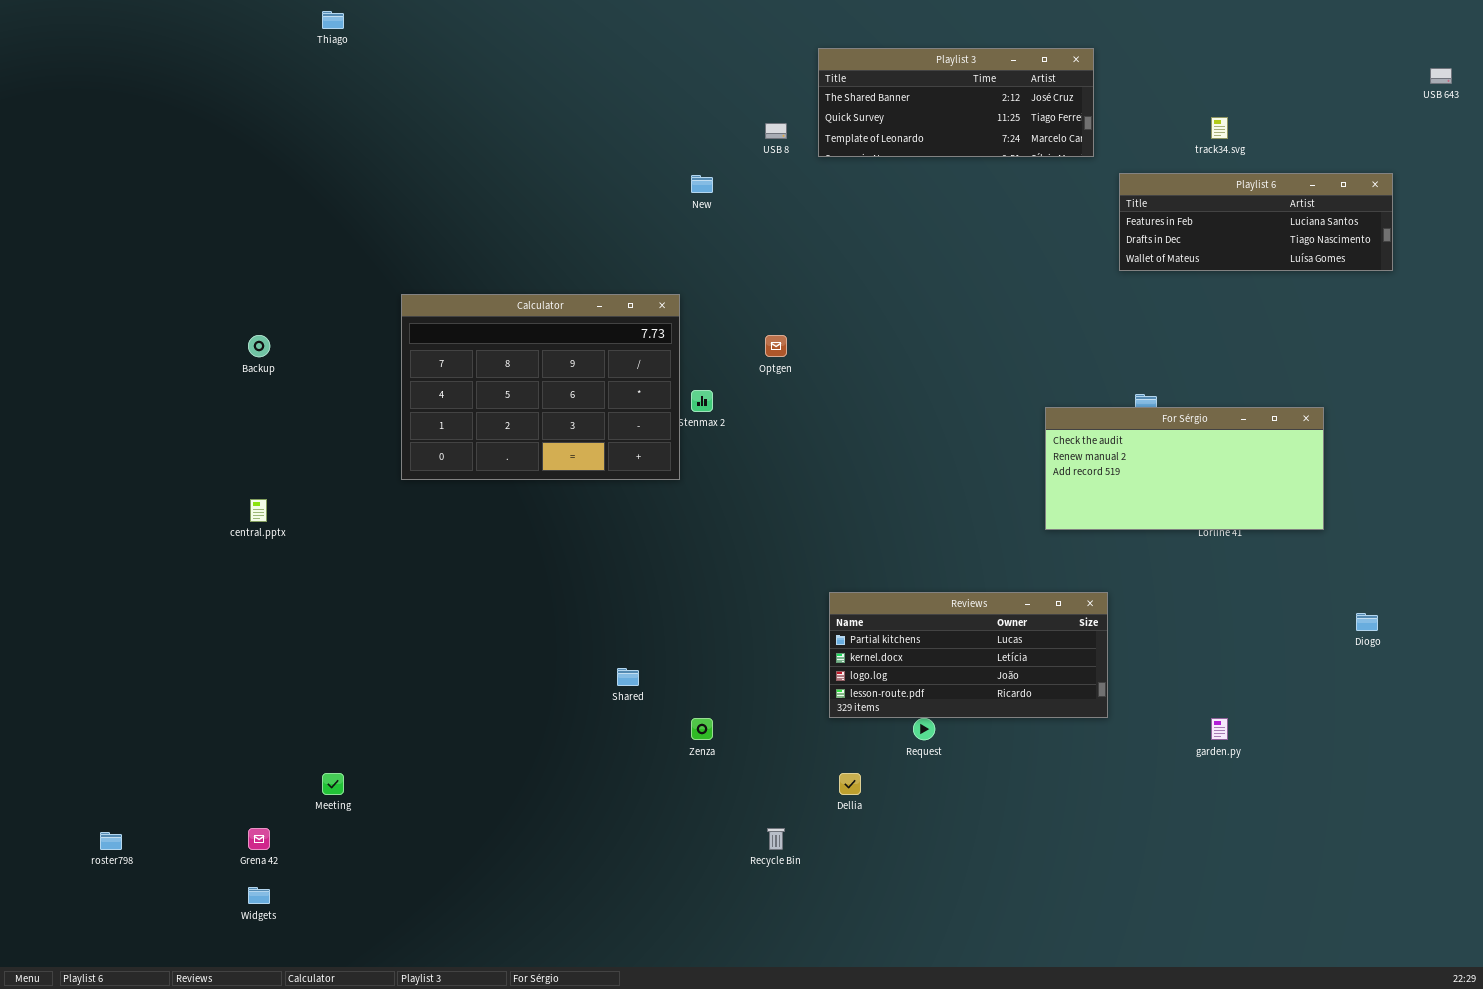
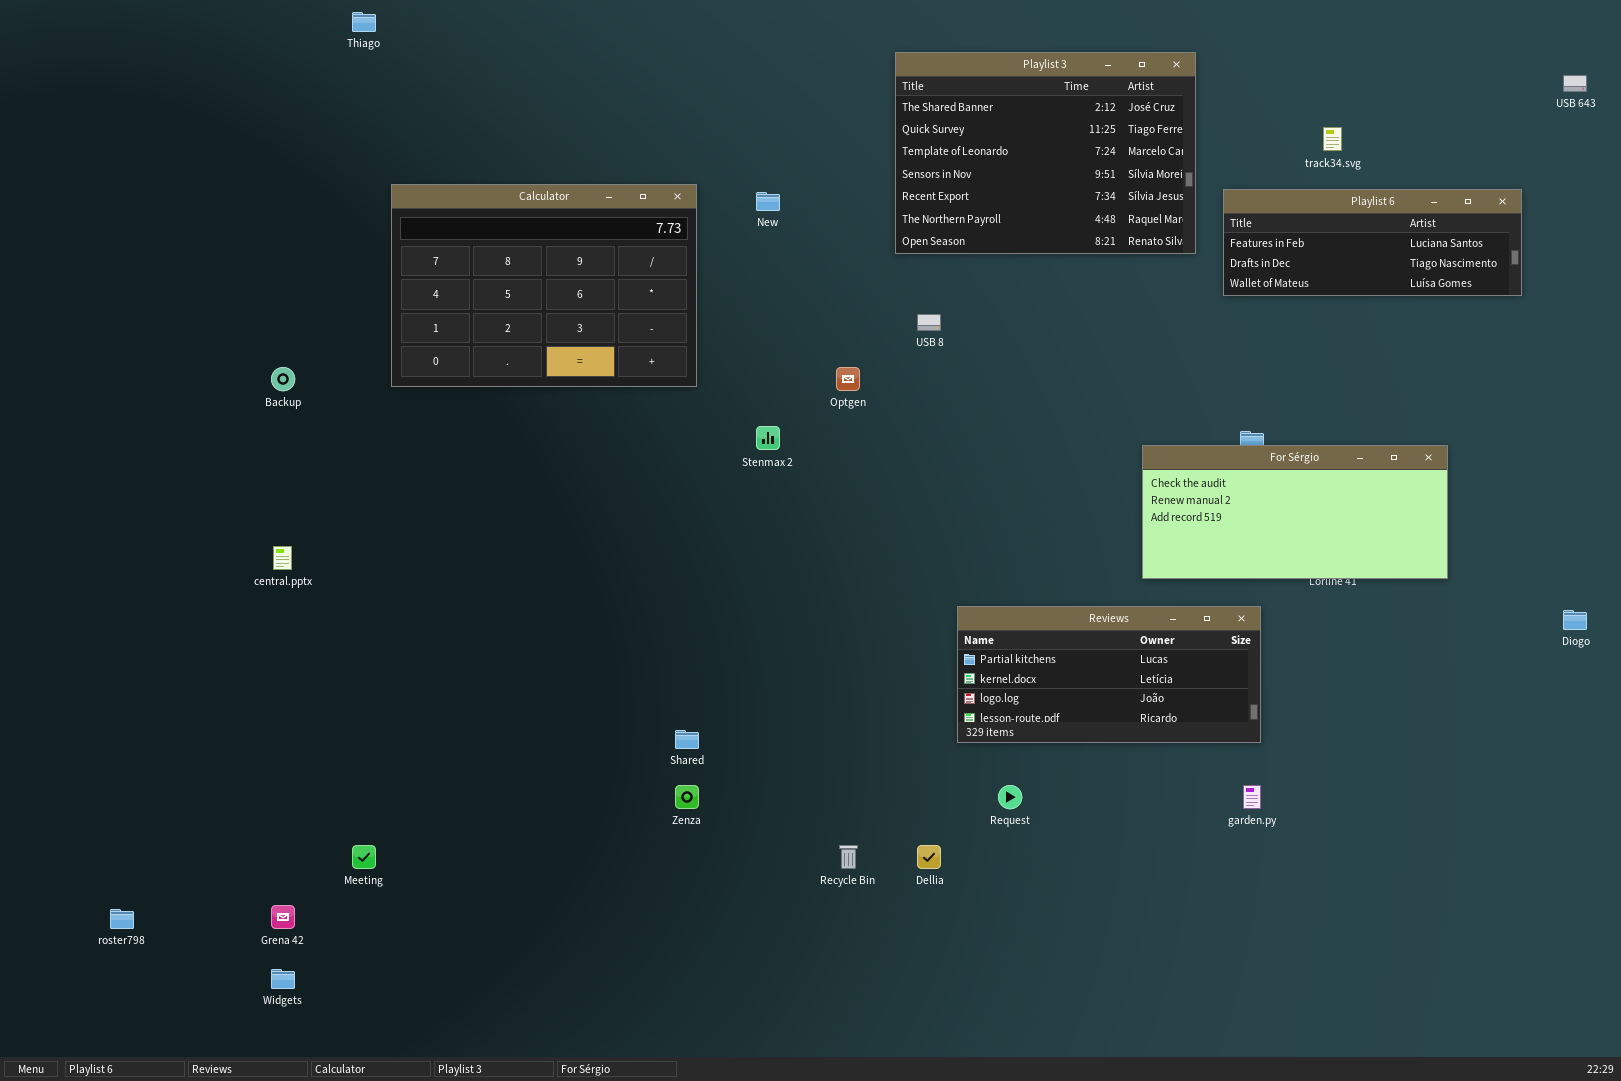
Playlist 3: [818,48,1094,157] -> [895,52,1196,254], resized
USB 8: [765,123,787,139] -> [917,314,941,331], moved
Calculator: [401,294,680,480] -> [391,184,697,387], moved
Reviews: [829,592,1108,718] -> [957,606,1261,743], moved
Diogo: [1356,613,1378,631] -> [1563,610,1587,630], moved
Zenza: [691,718,713,740] -> [675,785,699,809], moved
garden.py: [1211,718,1228,740] -> [1243,785,1261,809], moved
Recycle Bin: [767,828,785,850] -> [839,845,858,869], moved

